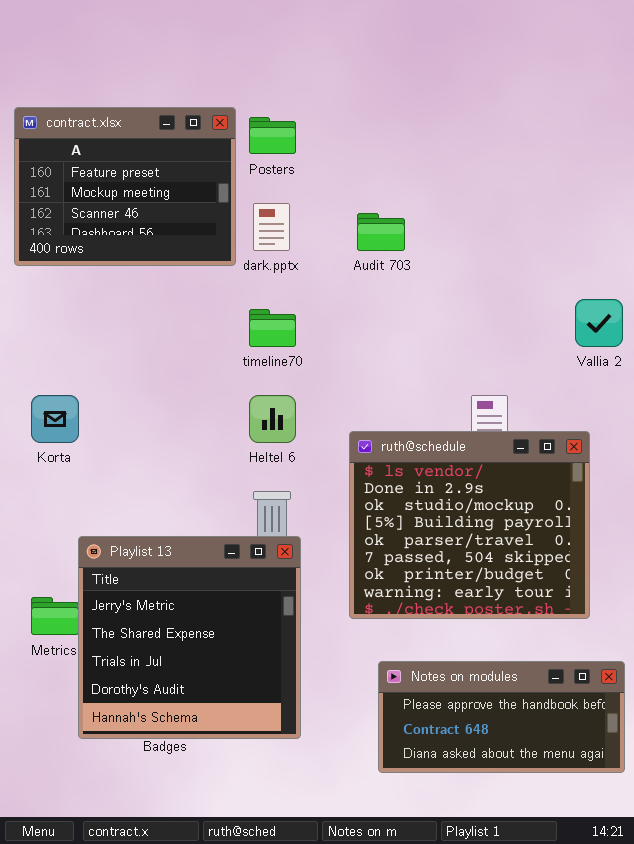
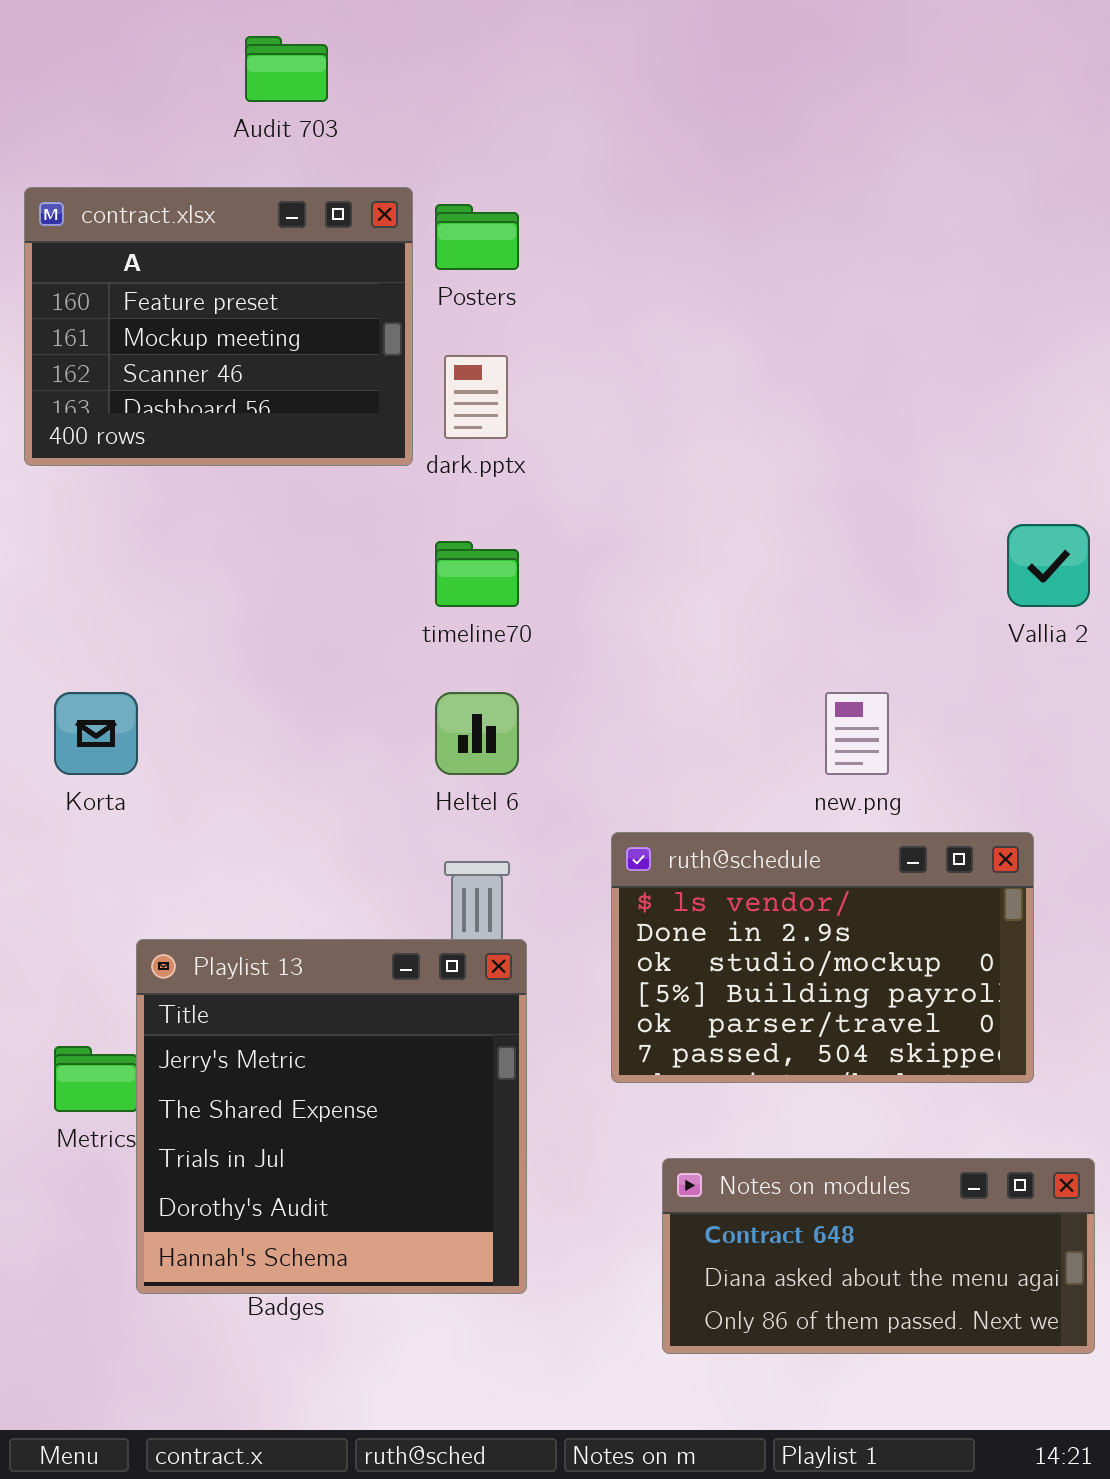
Audit 703: [357,213,405,251] -> [245,36,328,102], moved
ruth@schedule: [349,431,590,619] -> [611,832,1034,1083], resized
Notes on modules: [378,661,625,773] -> [662,1158,1095,1354], scrolled down 1 row

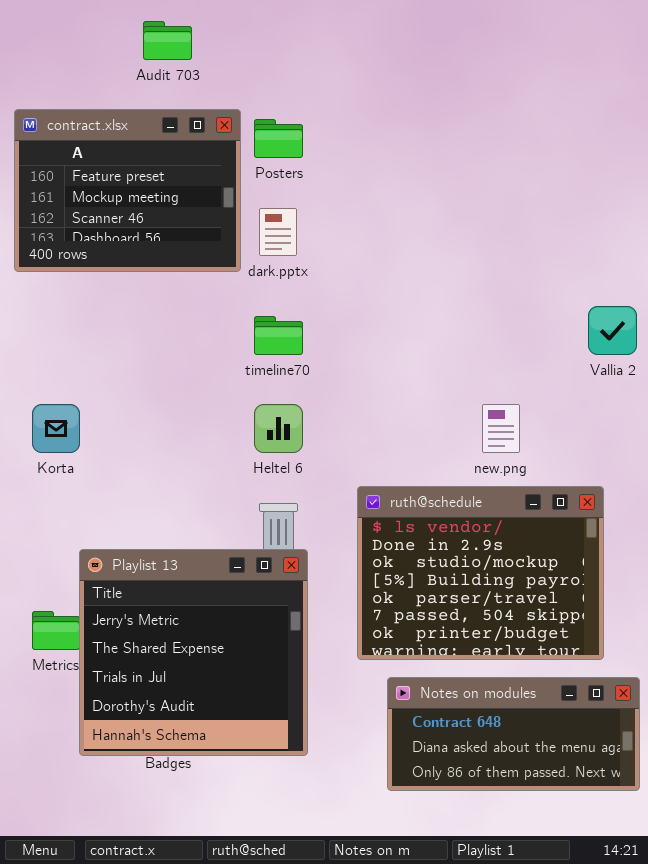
ruth@schedule: [611,832,1034,1083] -> [357,486,604,660], resized

